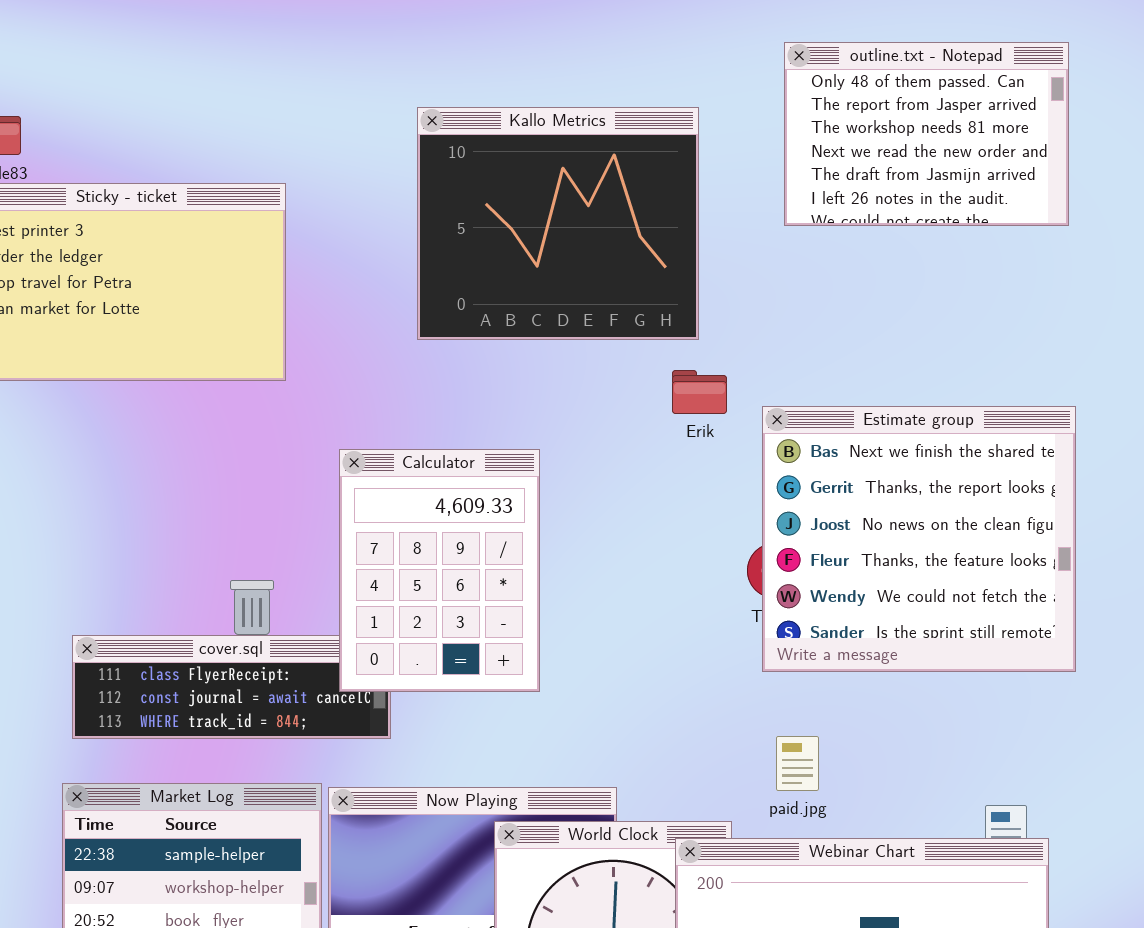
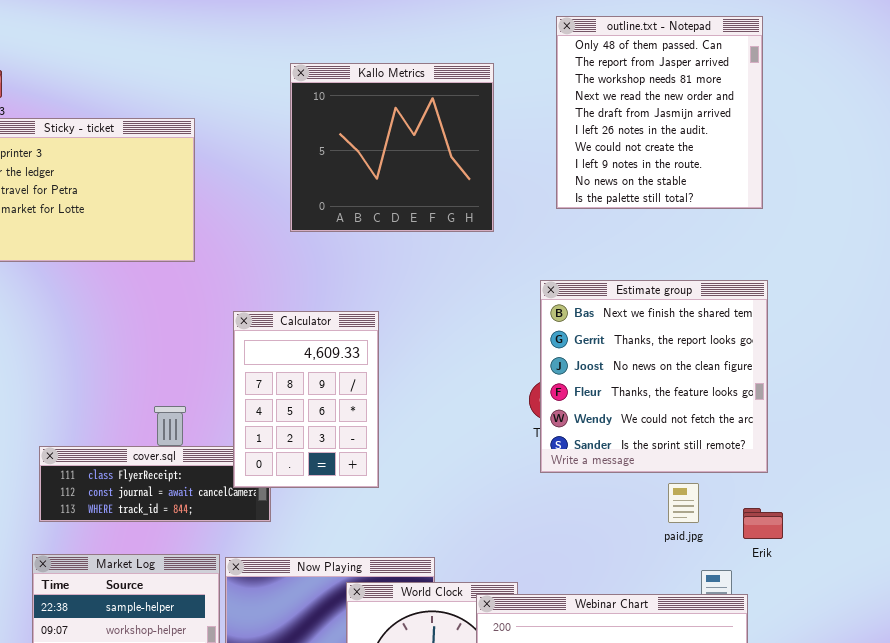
outline.txt - Notepad: [784,42,1069,226] -> [556,16,763,209], resized
Erik: [672,370,727,414] -> [743,508,783,539], moved
paid.jpg: [776,736,819,791] -> [668,483,699,523], moved

